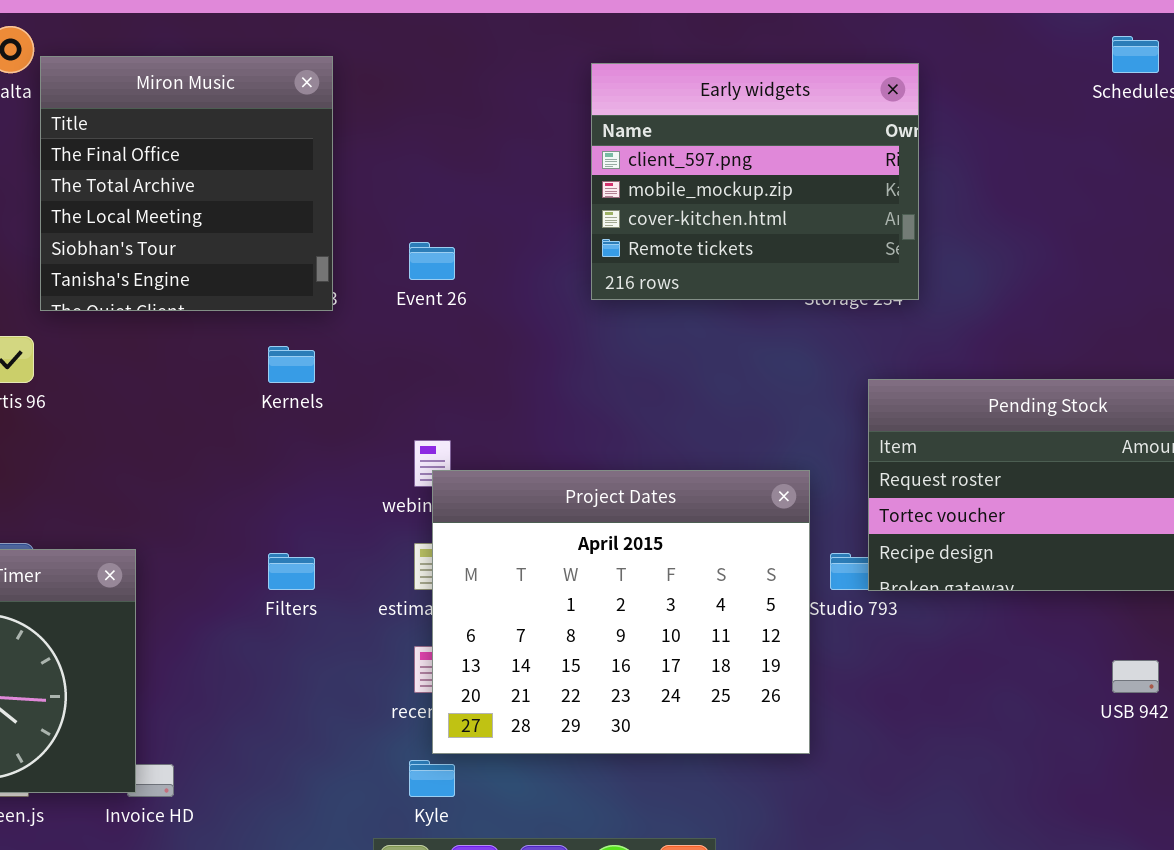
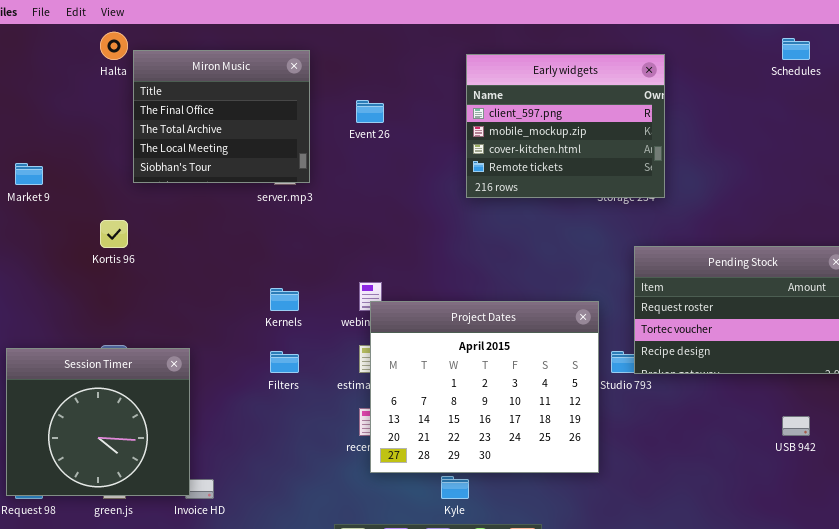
Miron Music: [40,56,333,311] -> [133,50,310,183], resized
Event 26: [409,242,455,280] -> [356,100,384,123], moved
Kernels: [268,346,315,383] -> [270,288,299,311], moved
Kyle: [409,760,455,797] -> [441,476,469,499], moved

